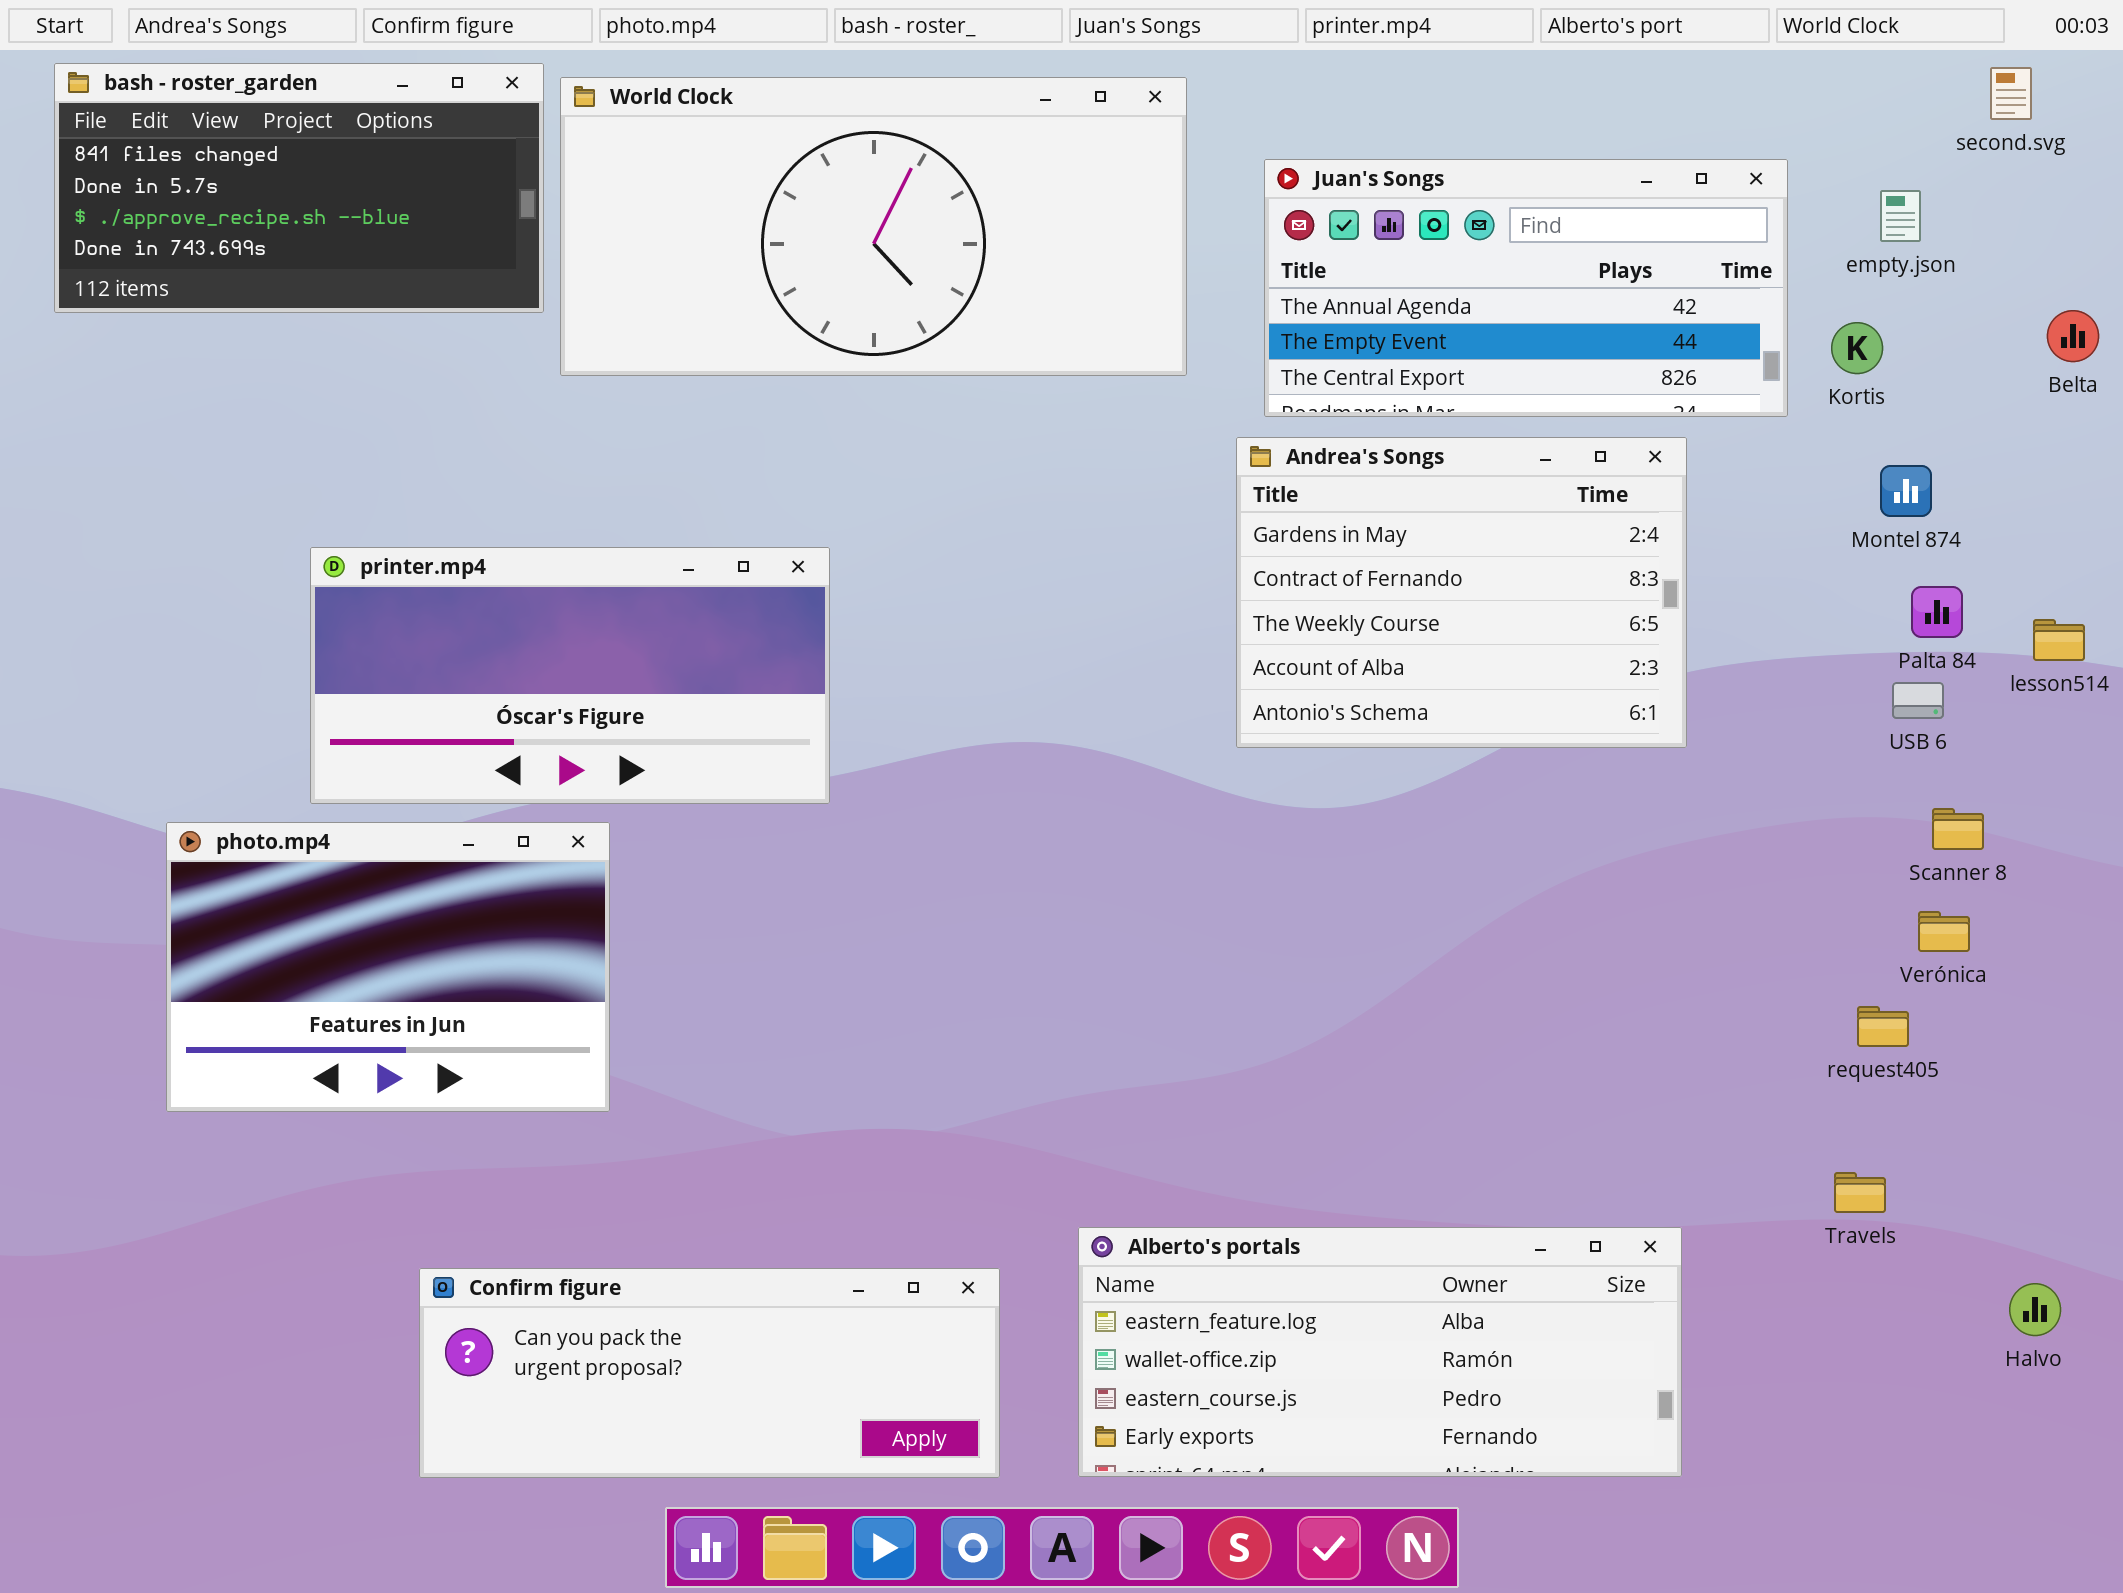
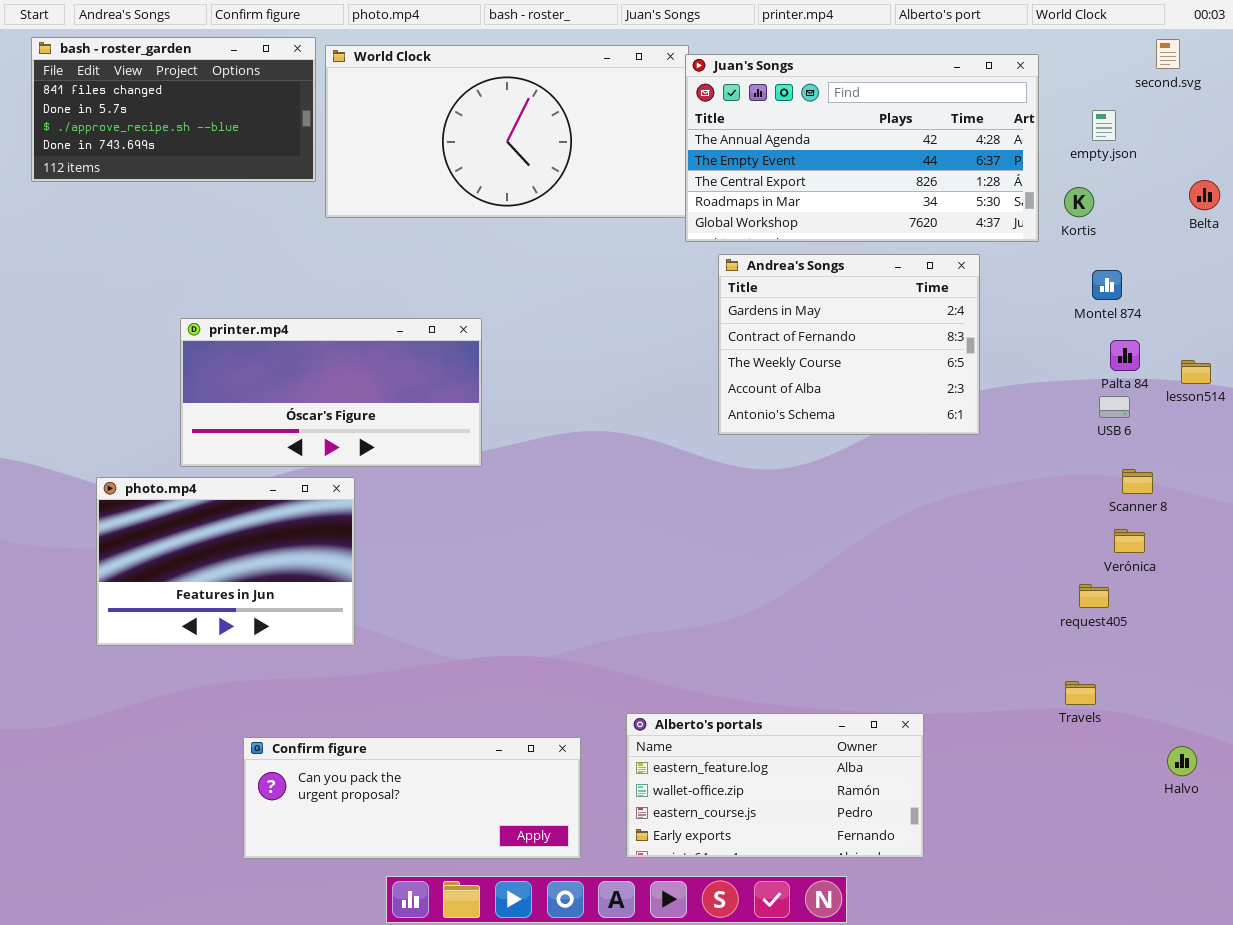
Juan's Songs: [1264,159,1788,417] -> [685,54,1039,242], resized
Alberto's portals: [1078,1227,1682,1477] -> [626,713,924,858], resized

